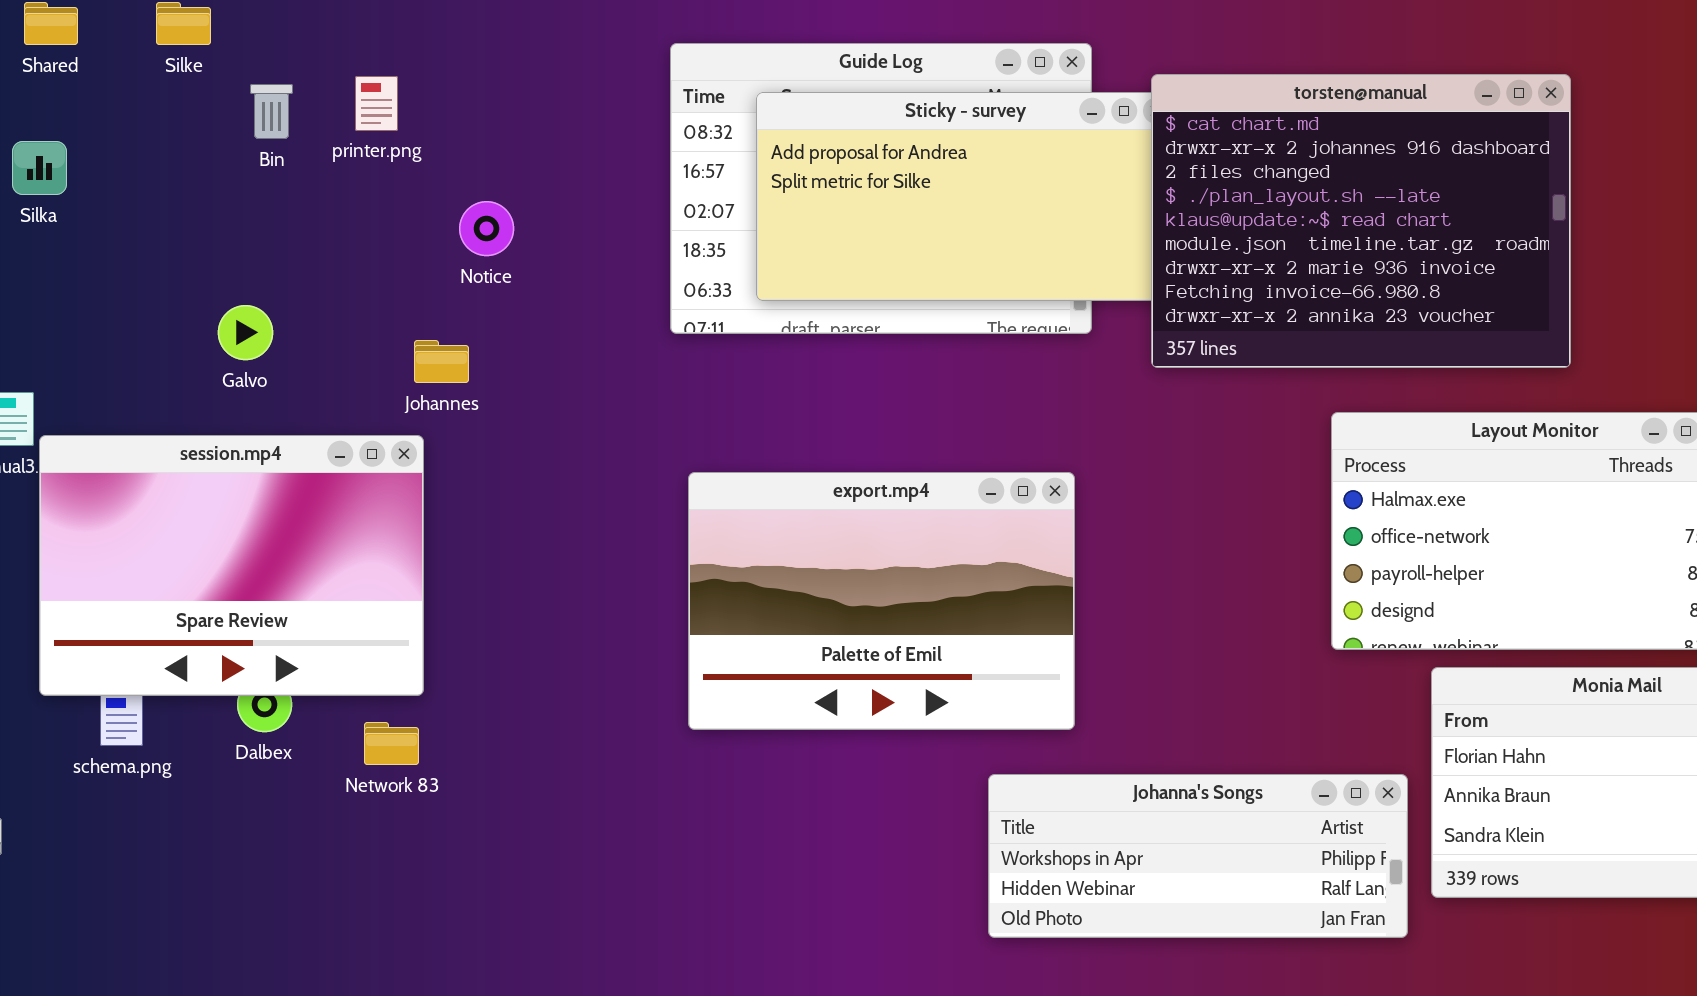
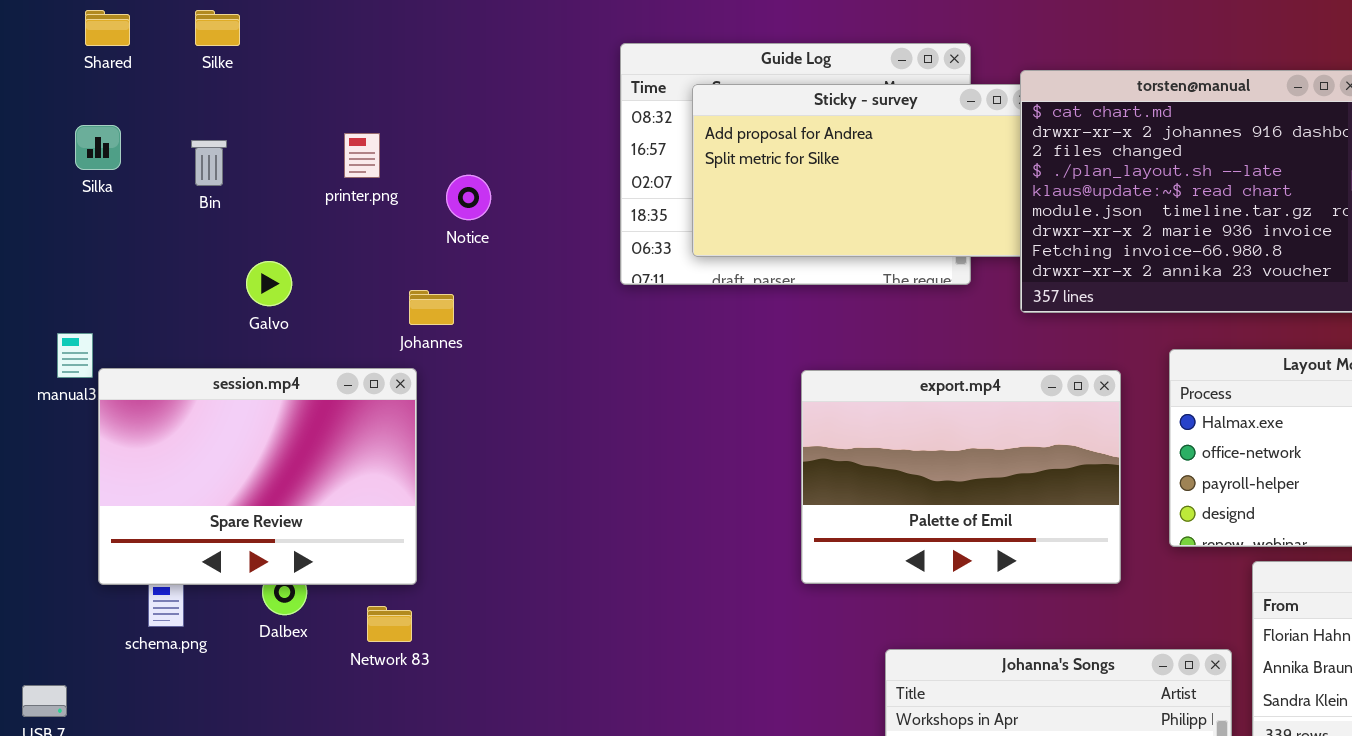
printer.png: [355,76,398,131] -> [344,133,380,178], moved
Bin: [250,84,293,139] -> [191,140,227,186], moved
export.mp4: [688,472,1075,730] -> [801,370,1121,584], moved

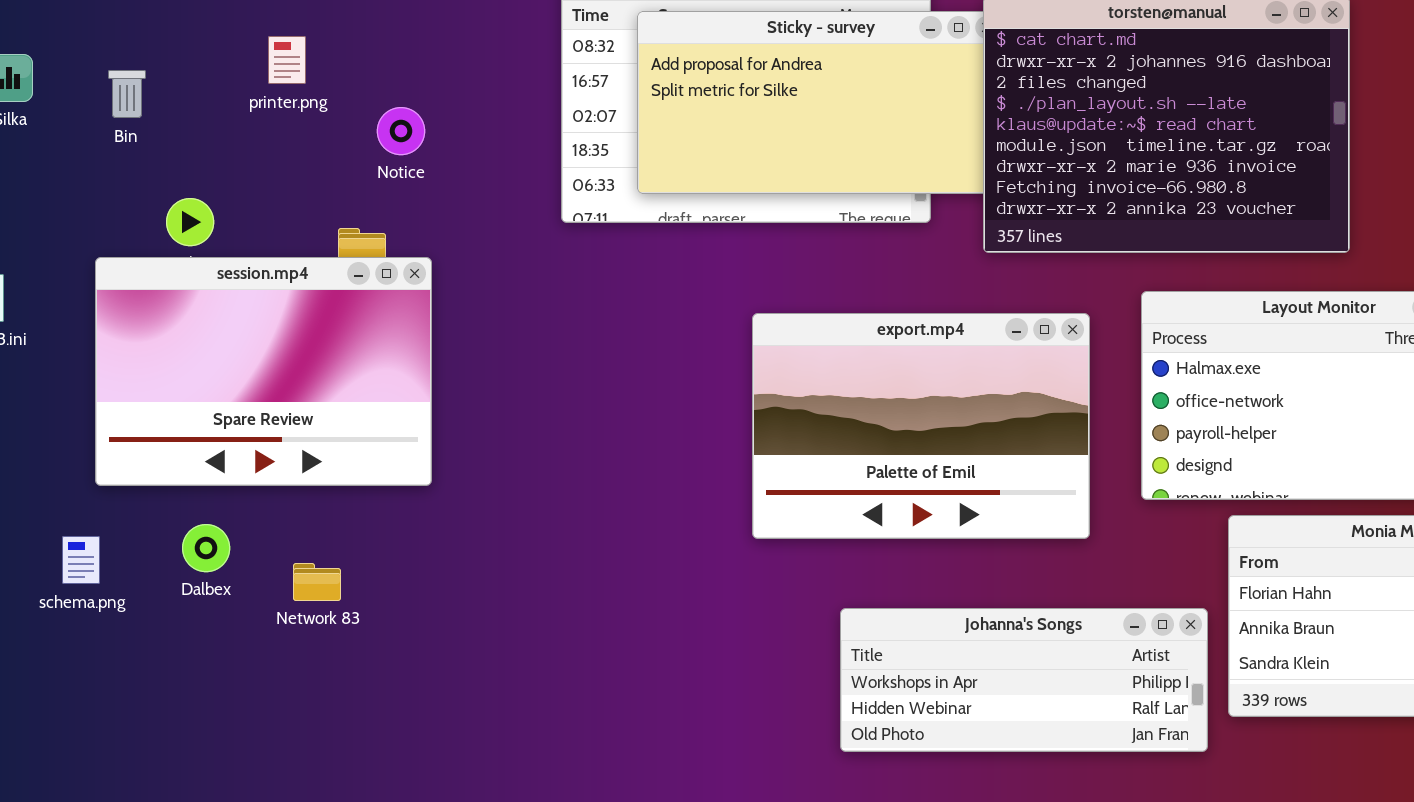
printer.png: [344,133,380,178] -> [268,36,306,84], moved
session.mp4: [98,368,417,585] -> [95,257,432,486], moved

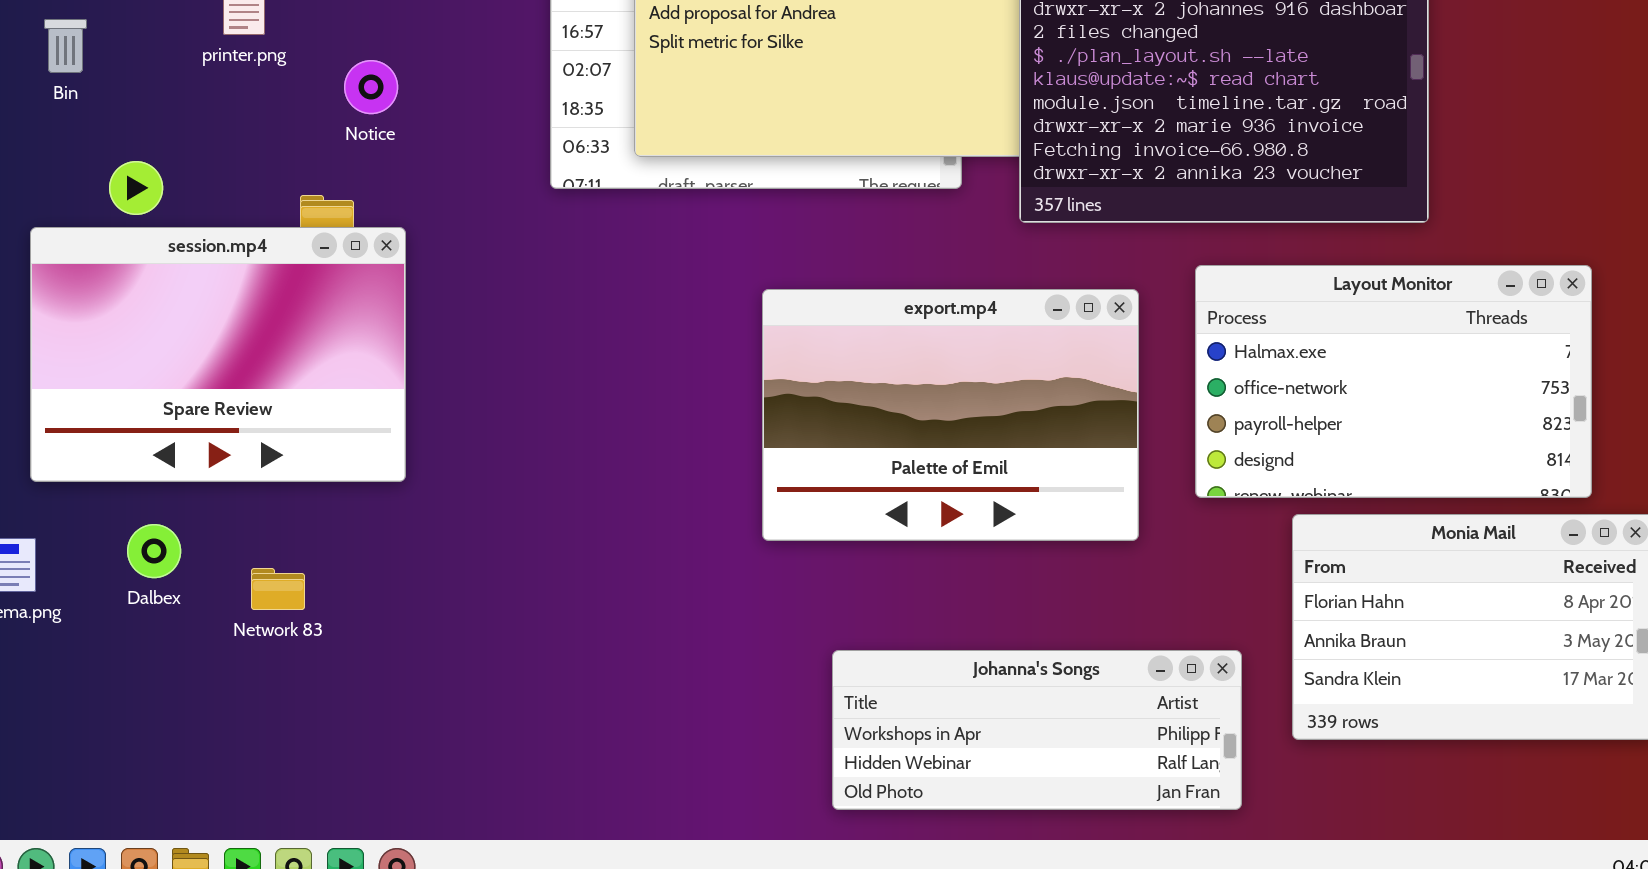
Johanna's Songs: [840,608,1208,752] -> [832,650,1242,810], moved

